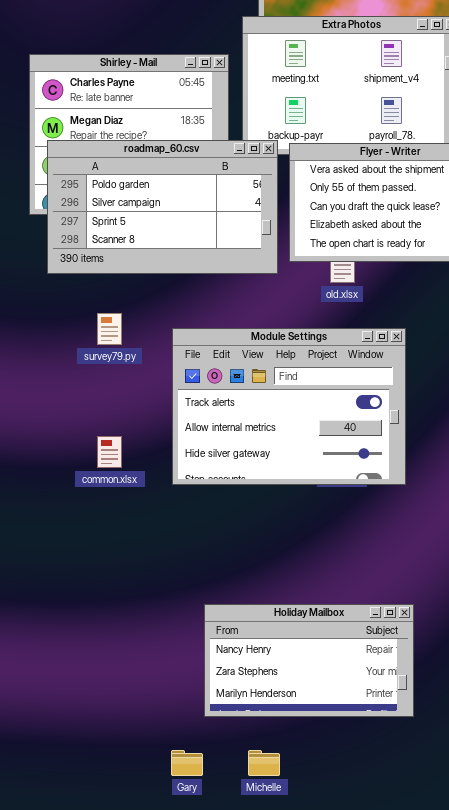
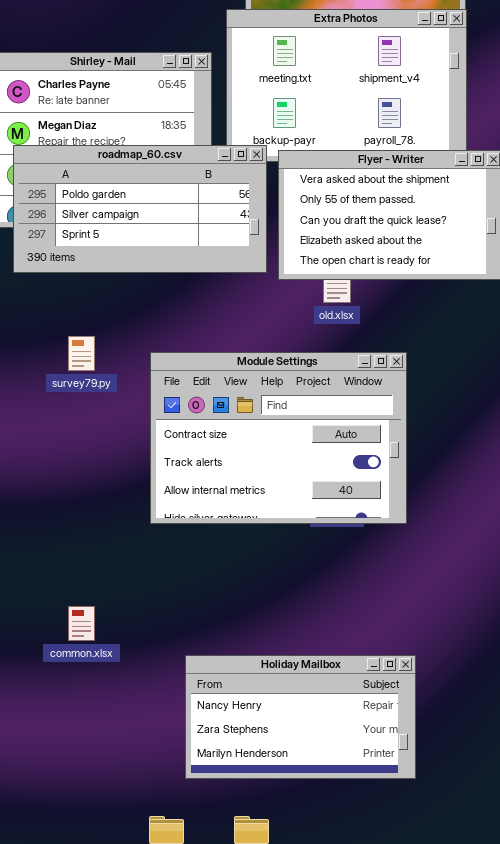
roadmap_60.csv: [47,140,278,274] -> [13,145,267,273], resized
Module Settings: [172,328,406,485] -> [150,352,407,524], scrolled up 1 row
common.xlsx: [97,436,122,468] -> [68,606,95,641], moved

